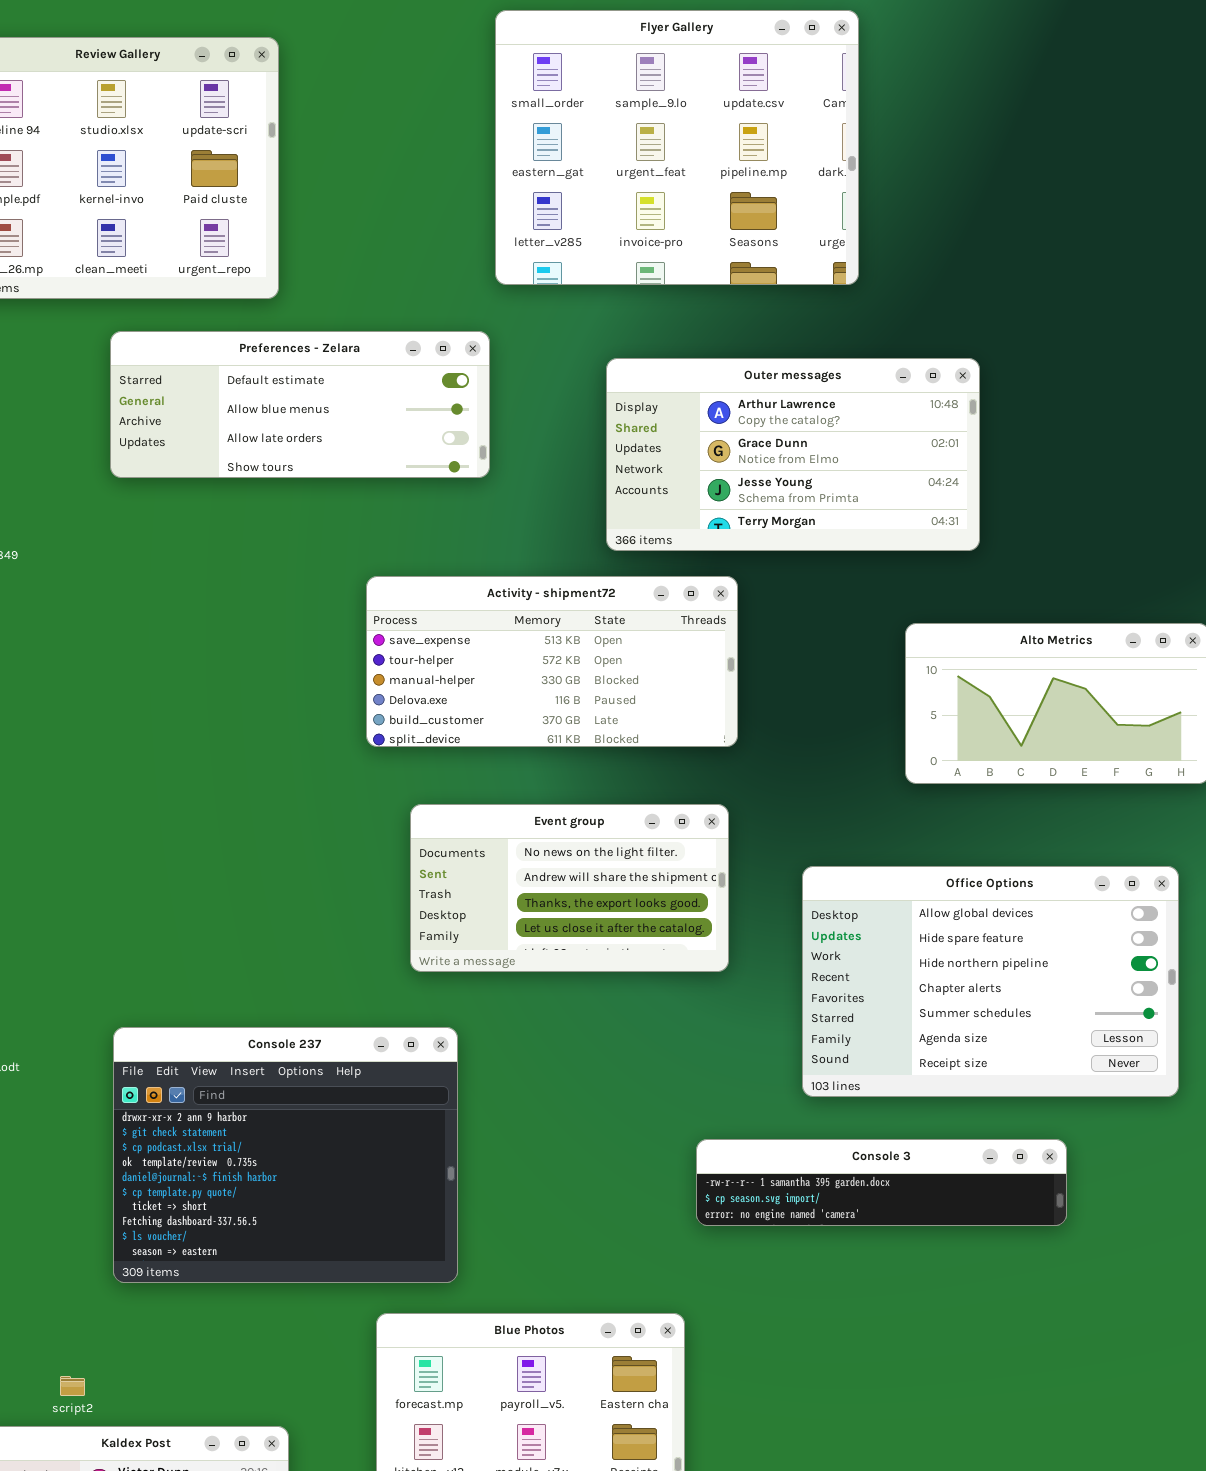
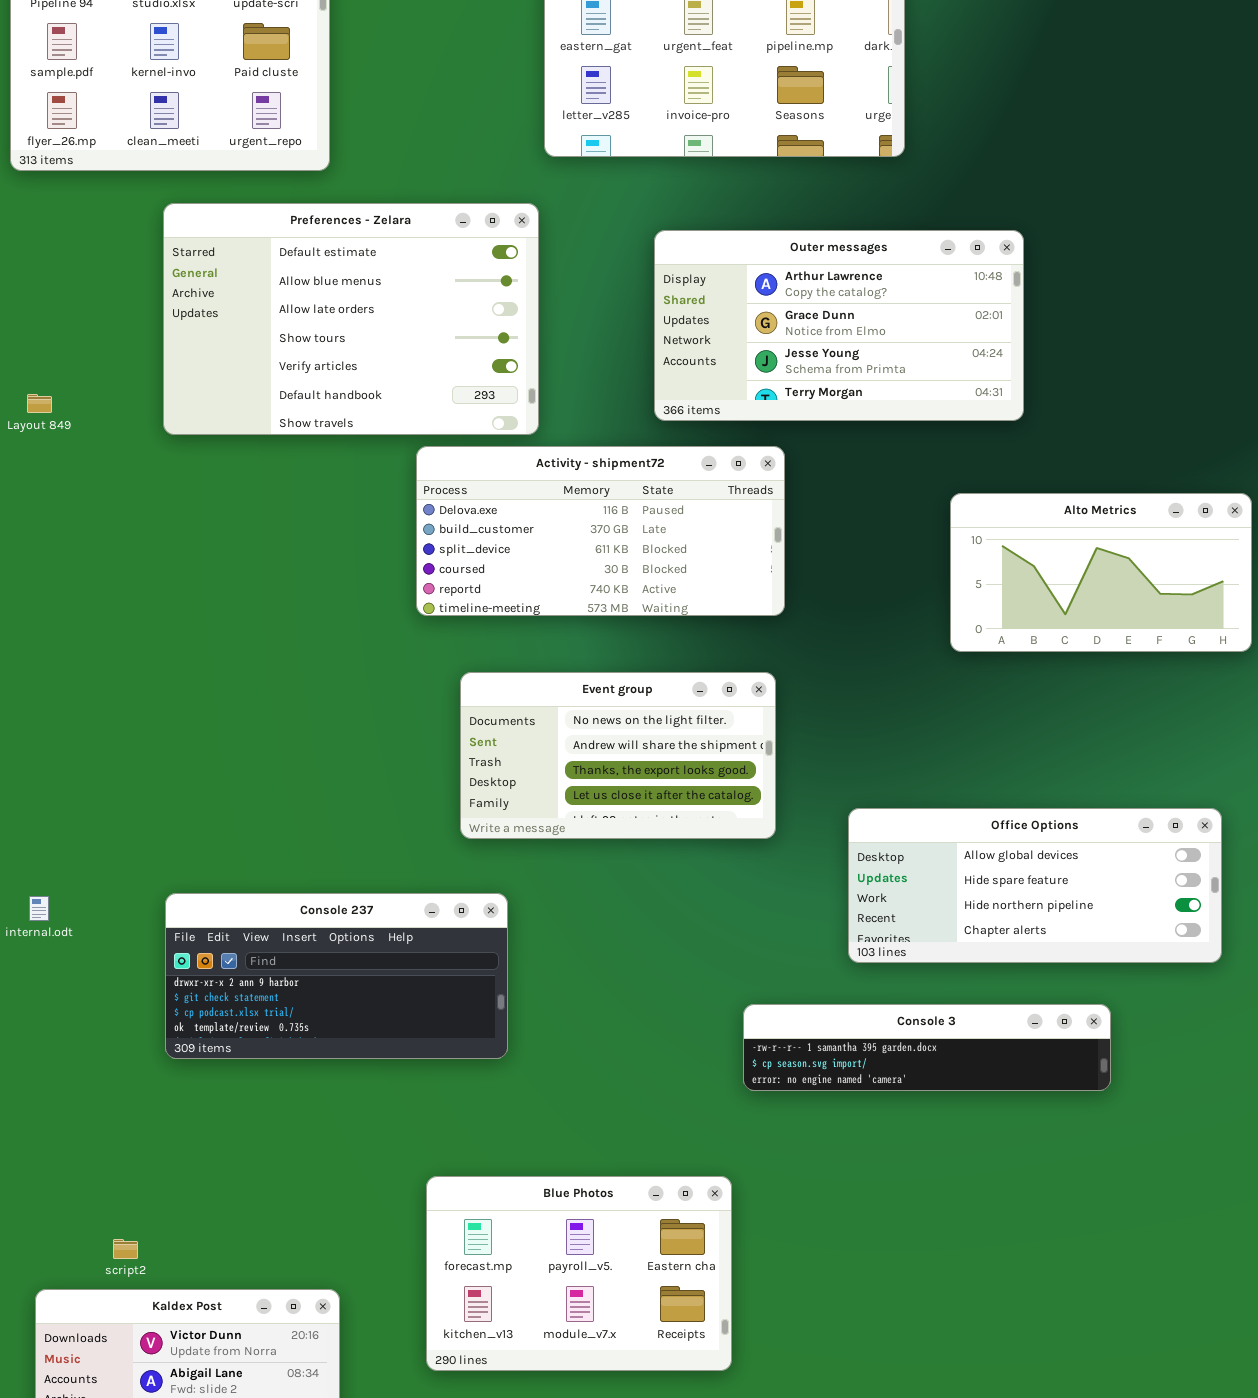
Preferences - Zelara: [110,331,490,478] -> [163,203,539,435], resized
Activity - shipment72: [366,576,738,747] -> [416,446,785,616], scrolled down 3 rows
Office Options: [802,866,1179,1097] -> [848,808,1222,963], resized
Console 237: [113,1027,458,1283] -> [165,893,508,1059], resized

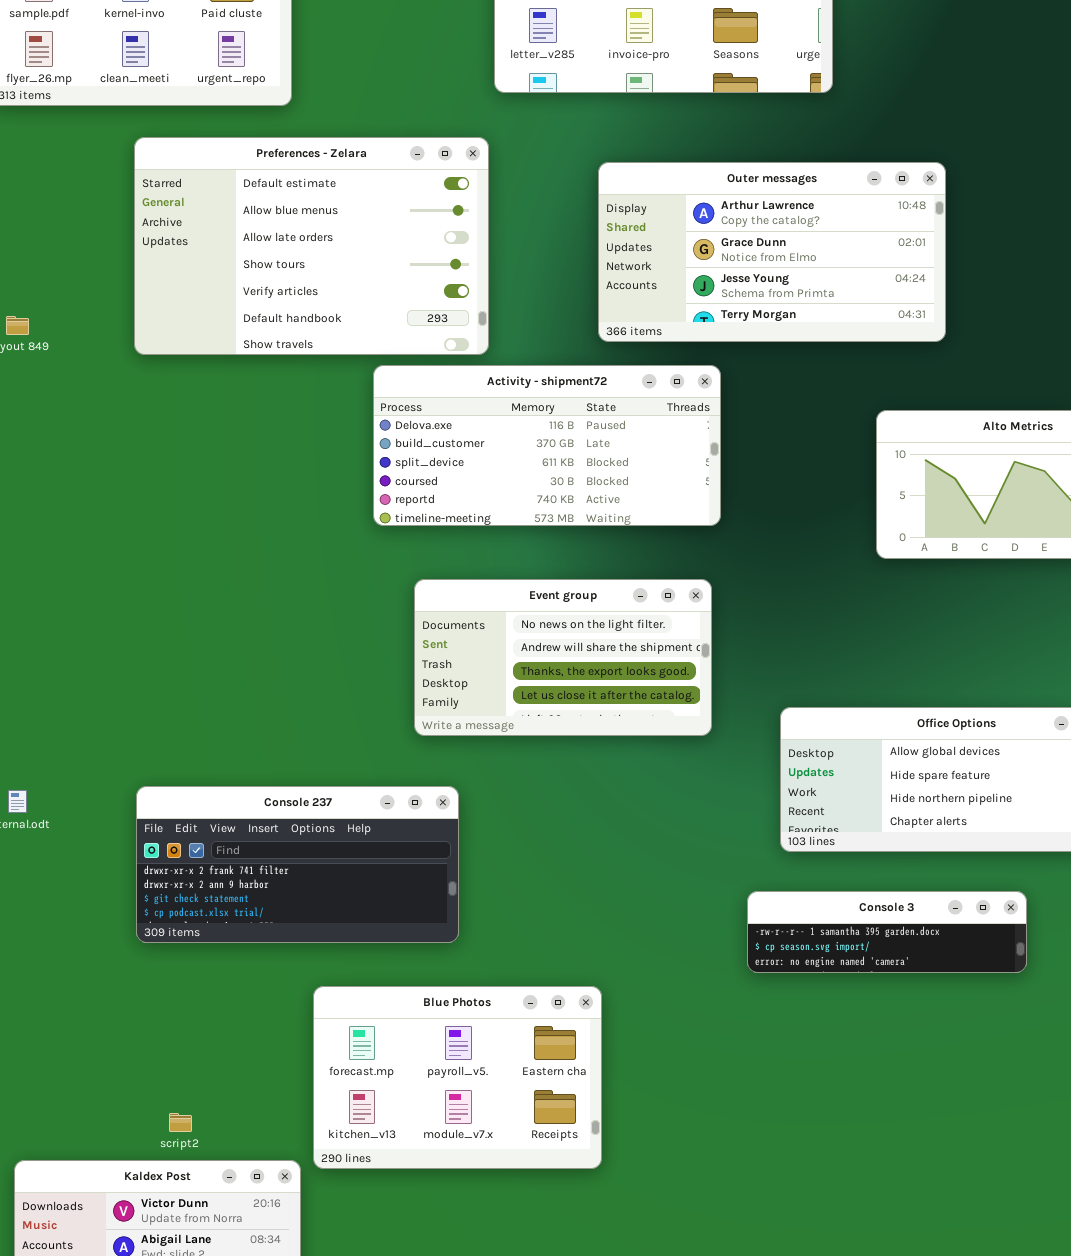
Console 237: [165,893,508,1059] -> [136,786,459,943], scrolled up 1 row
Console 3: [743,1004,1111,1091] -> [747,891,1027,973], resized
Blue Photos: [426,1176,732,1371] -> [313,986,602,1169], moved
script2: [113,1239,138,1259] -> [169,1113,192,1132], moved

